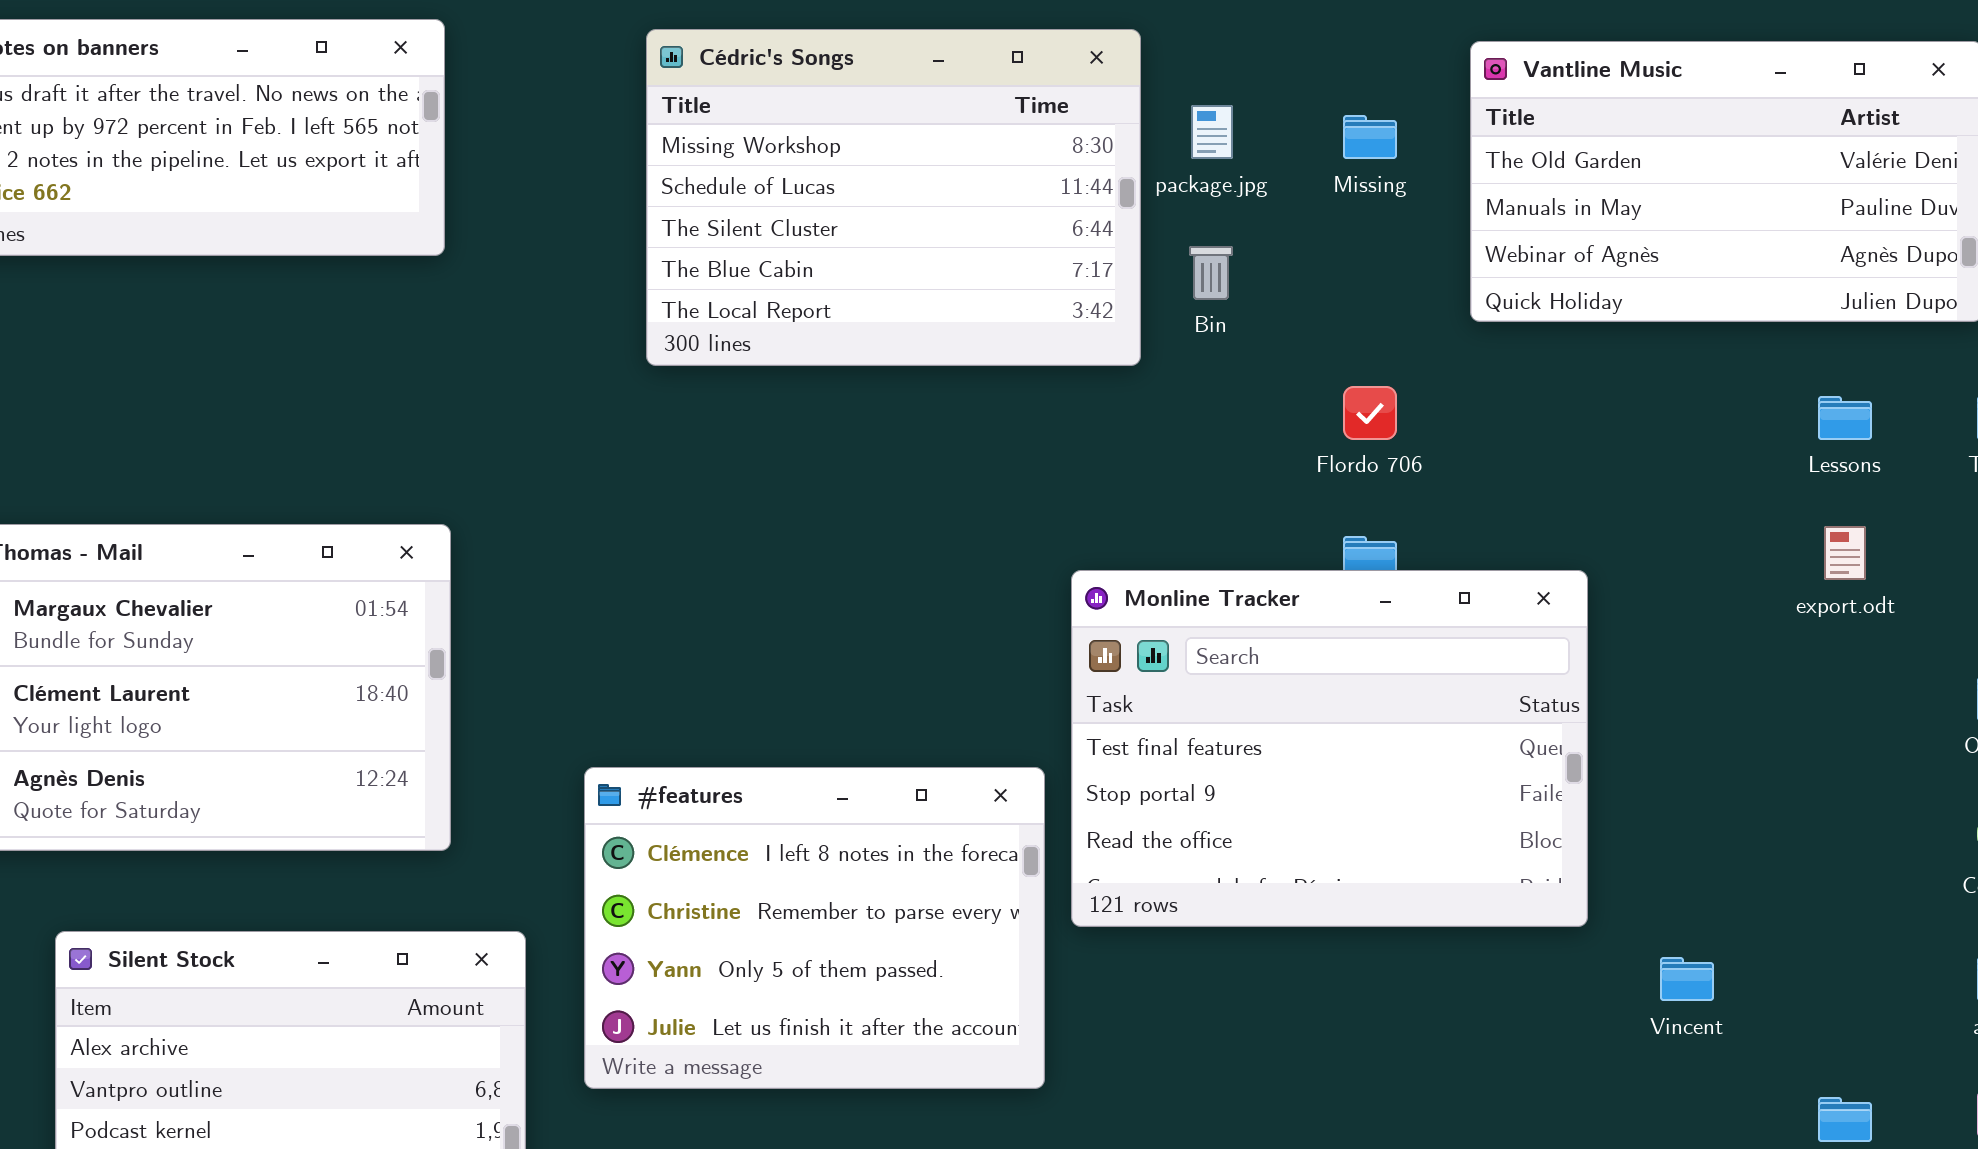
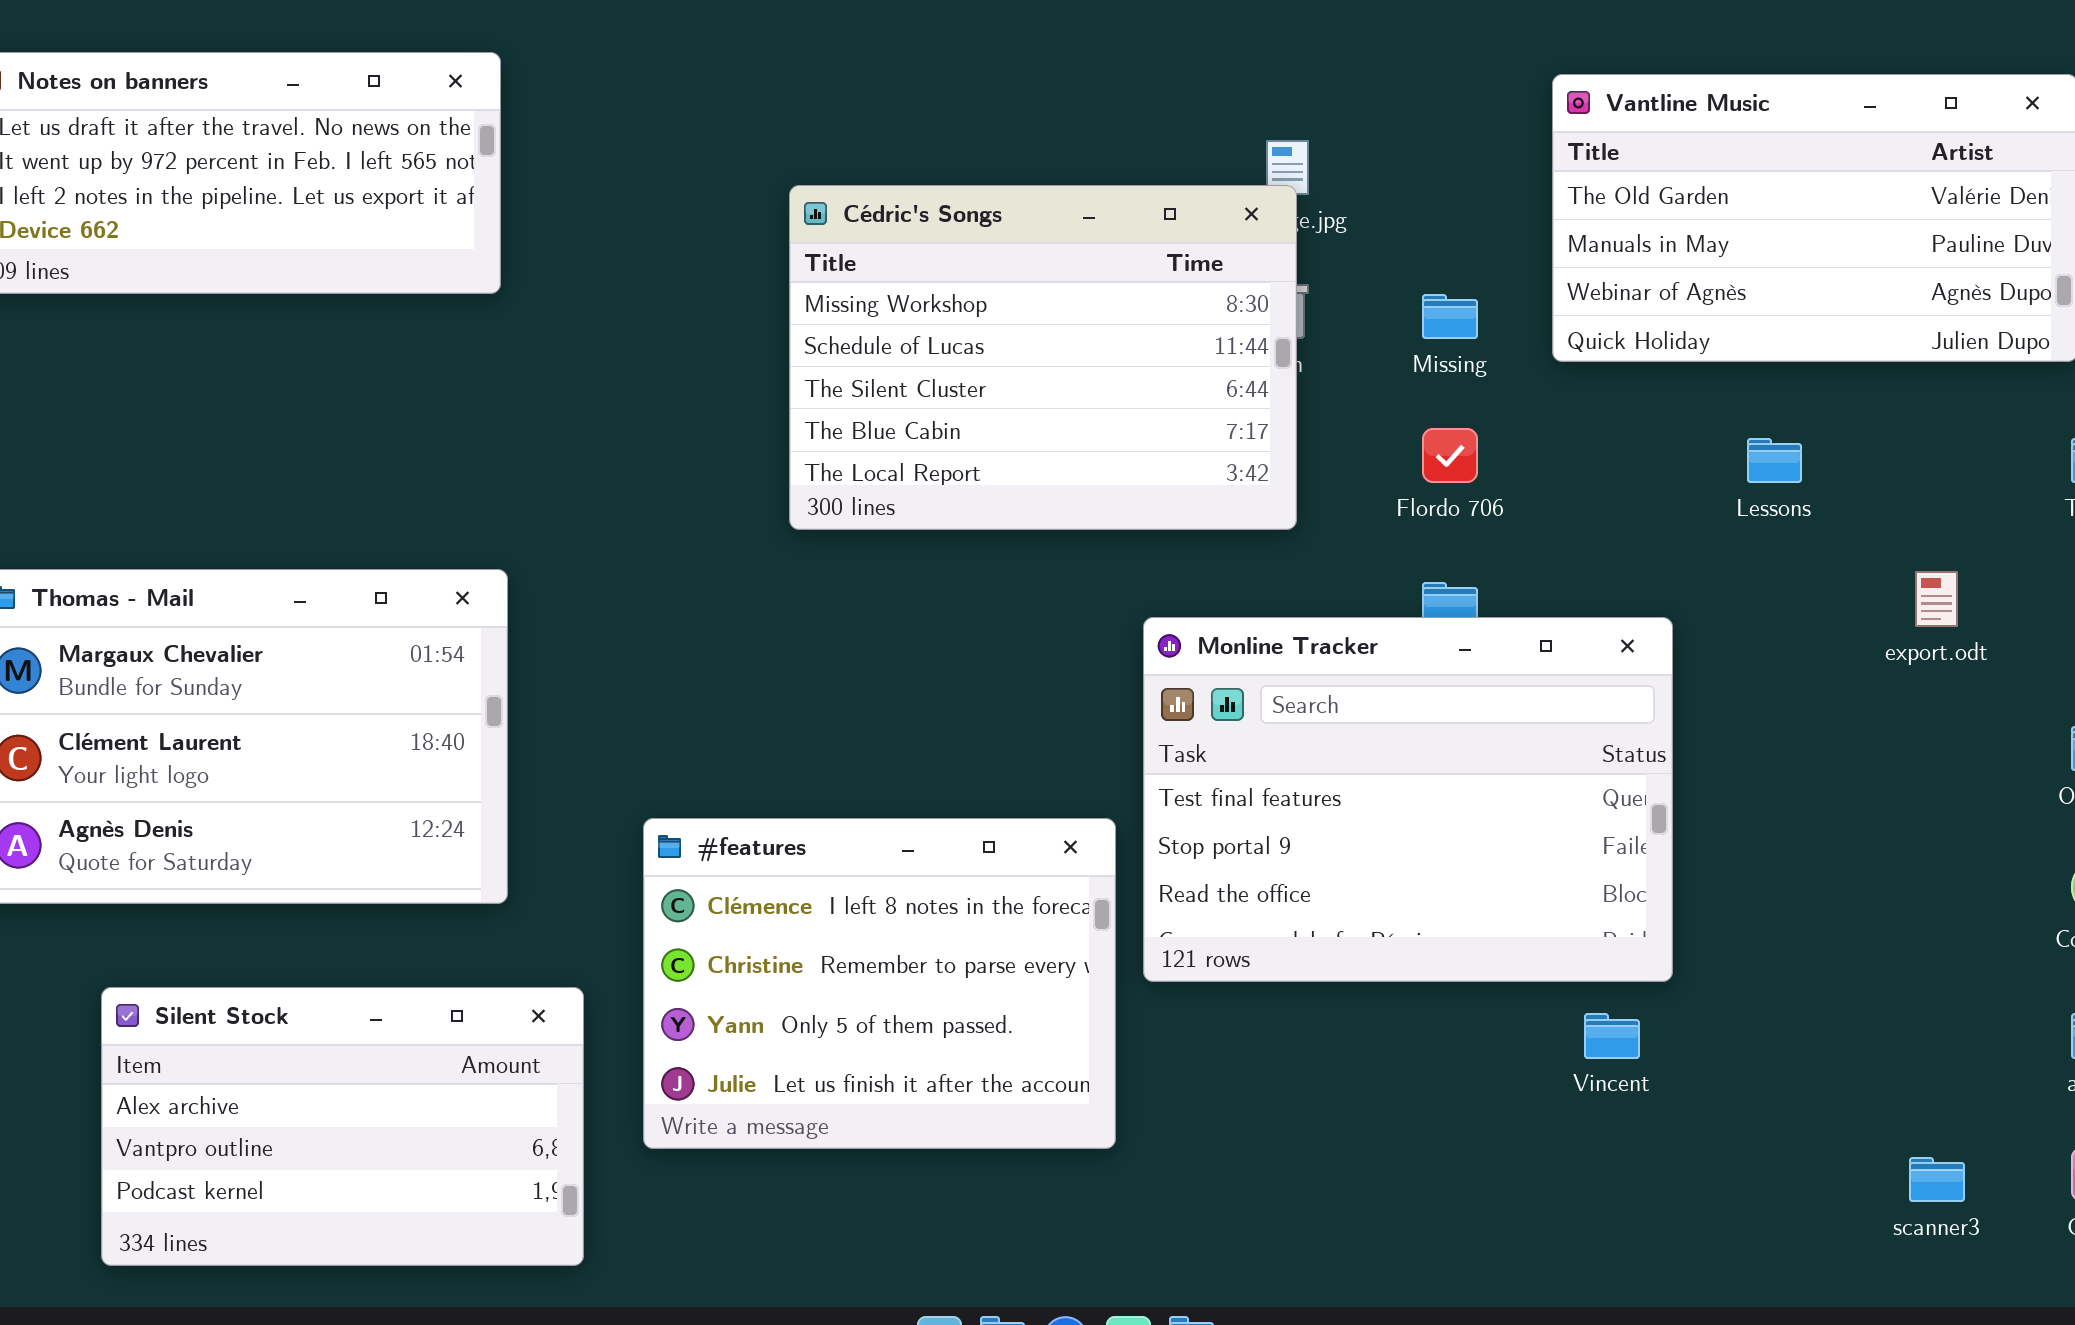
Cédric's Songs: [646,29,1141,366] -> [789,185,1297,530], moved
Missing: [1343,115,1397,159] -> [1422,294,1478,339], moved
Lessons: [1818,396,1872,440] -> [1747,438,1802,483], moved
Vincent: [1660,957,1714,1001] -> [1584,1013,1640,1059], moved

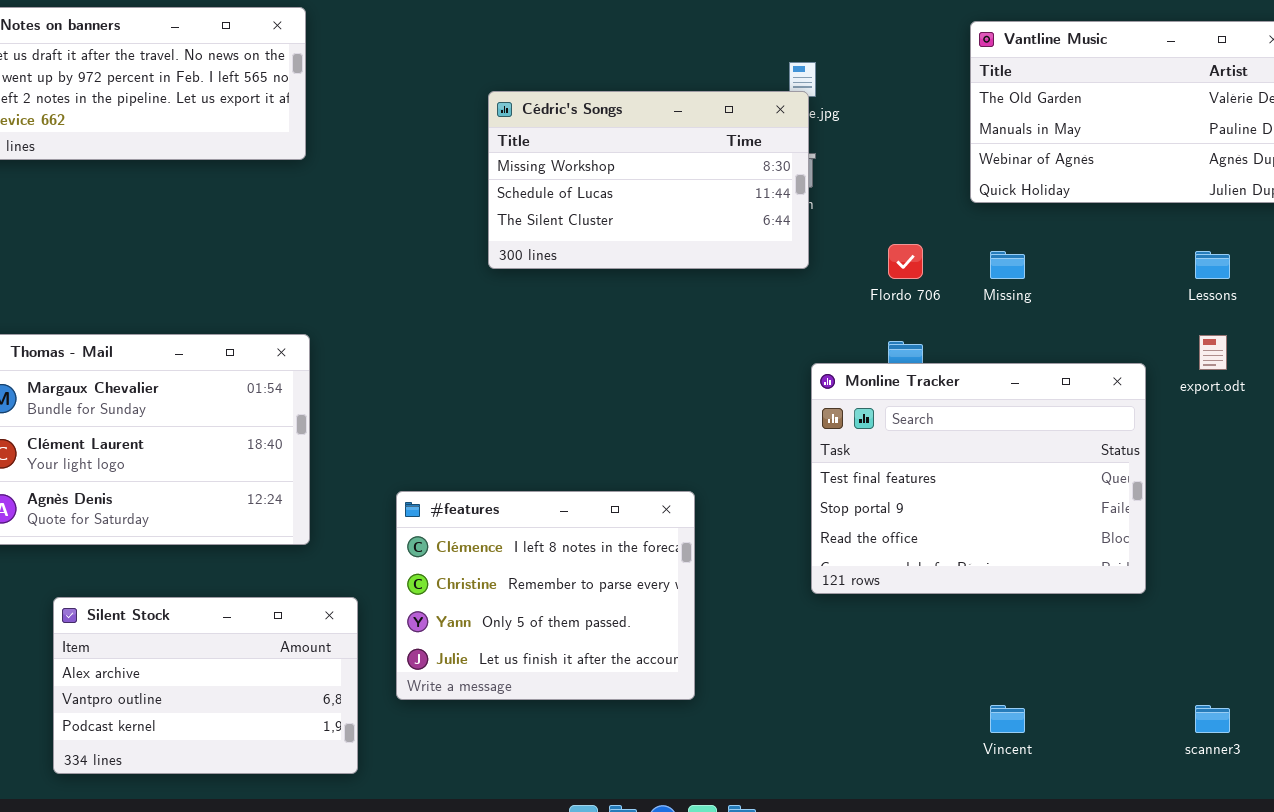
Cédric's Songs: [789,185,1297,530] -> [488,91,809,269], resized
Missing: [1422,294,1478,339] -> [990,251,1025,279], moved
Lessons: [1747,438,1802,483] -> [1195,251,1230,279], moved
Monline Tracker: [1143,617,1673,982] -> [811,363,1146,594], moved
Vincent: [1584,1013,1640,1059] -> [990,705,1025,733], moved

